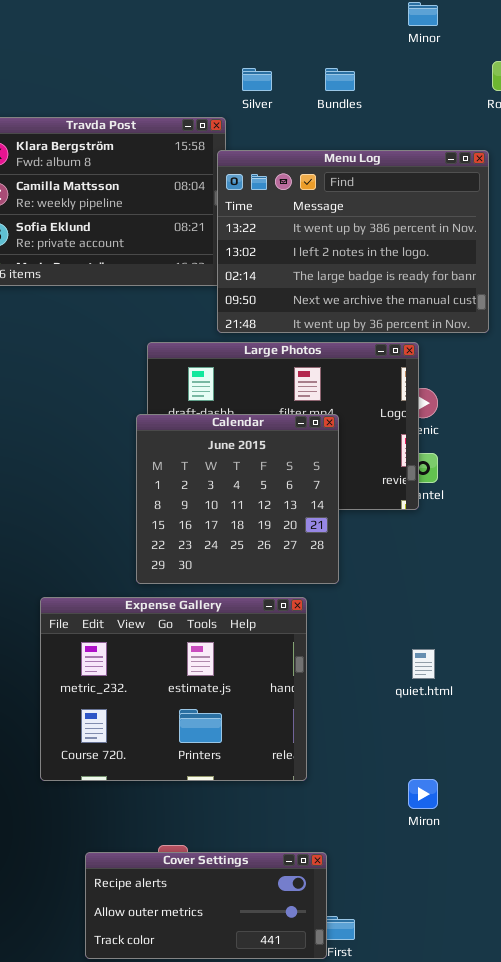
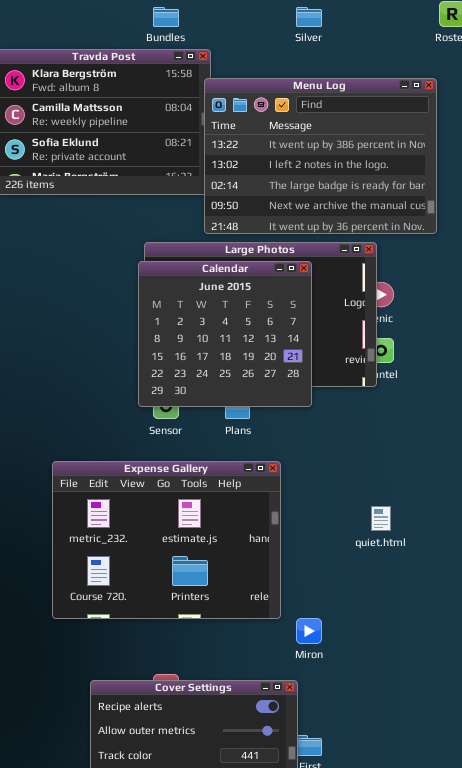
Silver: [242,68,272,91] -> [296,7,322,27], moved
Bundles: [325,68,355,91] -> [153,7,179,27], moved
Calendar: [136,414,339,584] -> [138,261,312,407], moved
Miron: [408,779,438,809] -> [296,618,322,644], moved

